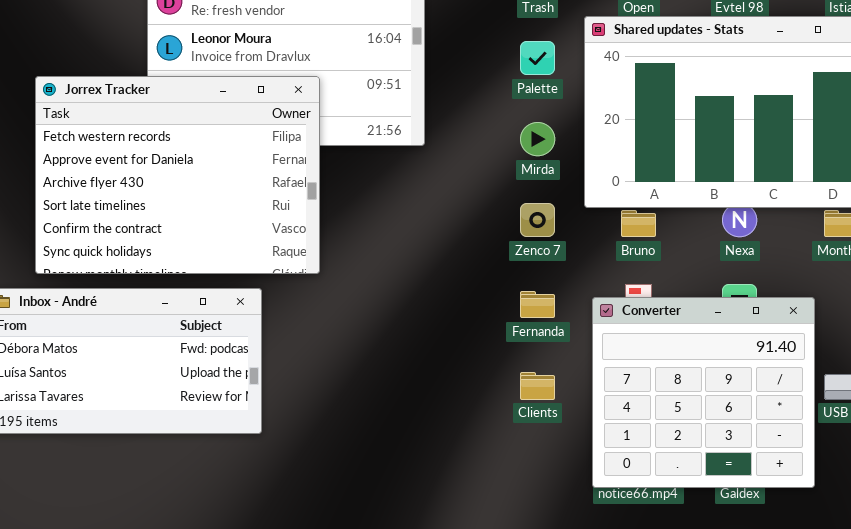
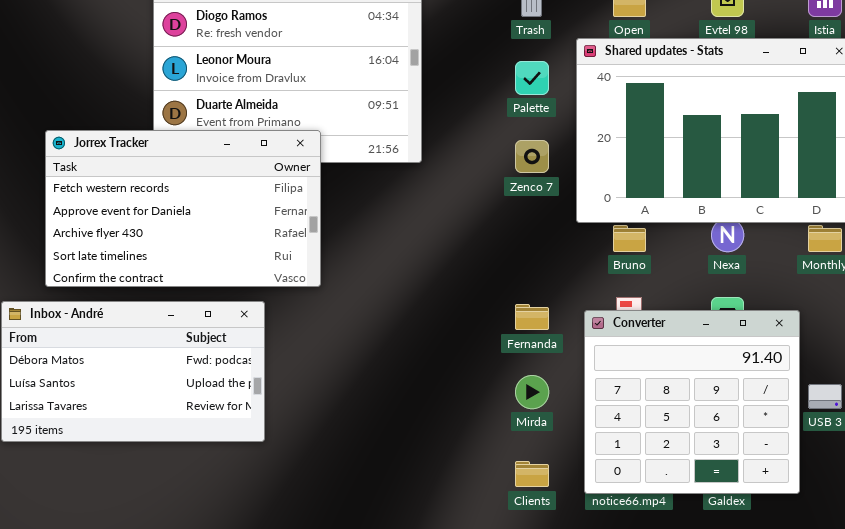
Jorrex Tracker: [35,76,320,274] -> [45,130,321,287], resized
Mirda: [520,122,555,156] -> [515,375,549,409], moved
Zenco 7: [520,203,555,237] -> [515,140,549,173], moved
Clients: [520,372,555,400] -> [515,461,549,487], moved

